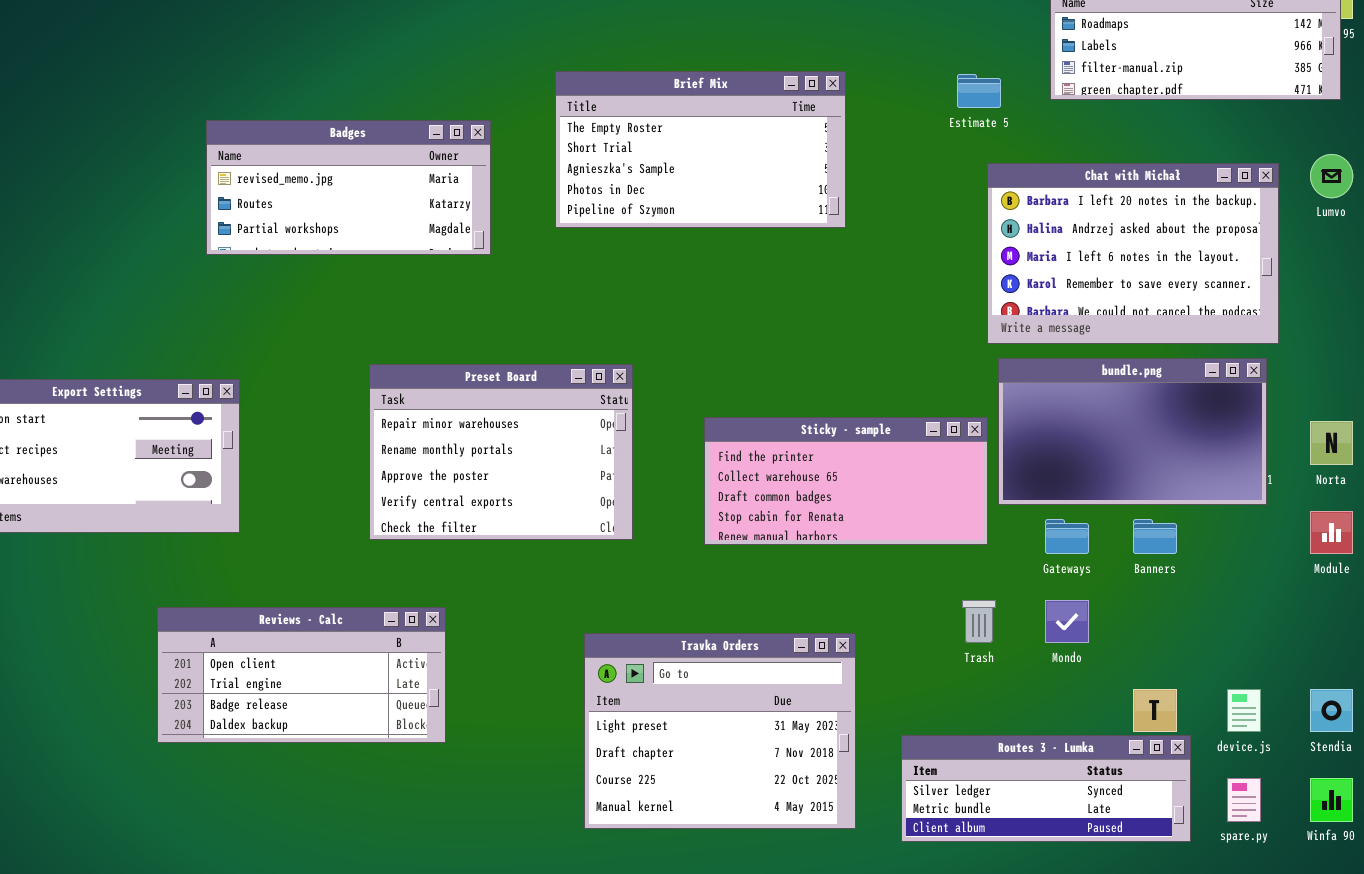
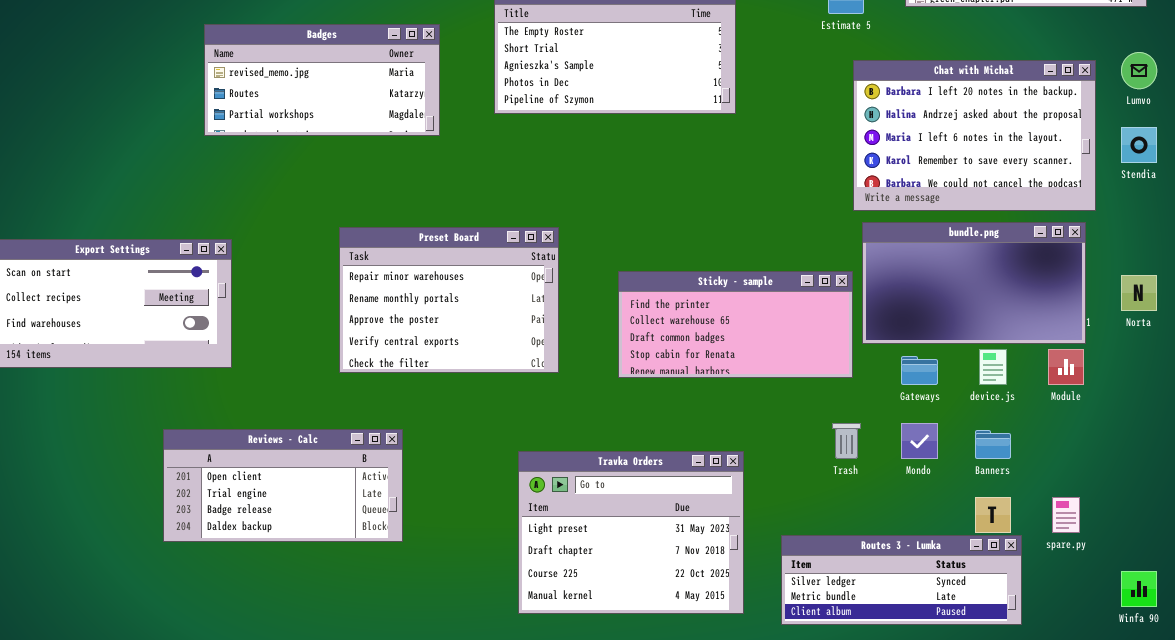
Module: [1310,511,1353,554] -> [1048,349,1084,385], moved
Banners: [1133,519,1177,554] -> [975,430,1011,459], moved
device.js: [1227,689,1261,732] -> [979,349,1007,385], moved
Stendia: [1310,689,1353,732] -> [1121,127,1157,163], moved
spare.py: [1227,778,1261,822] -> [1052,497,1080,533], moved

